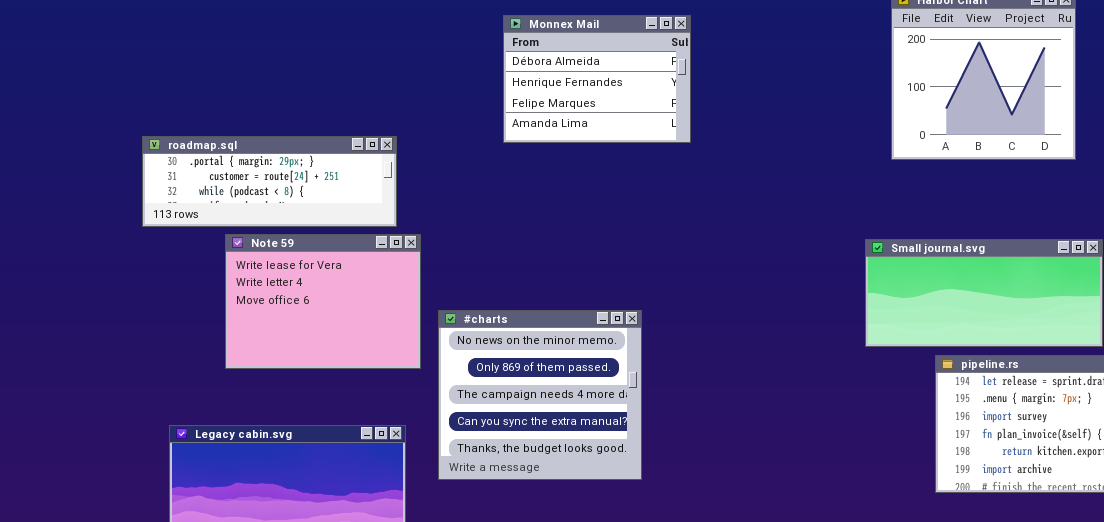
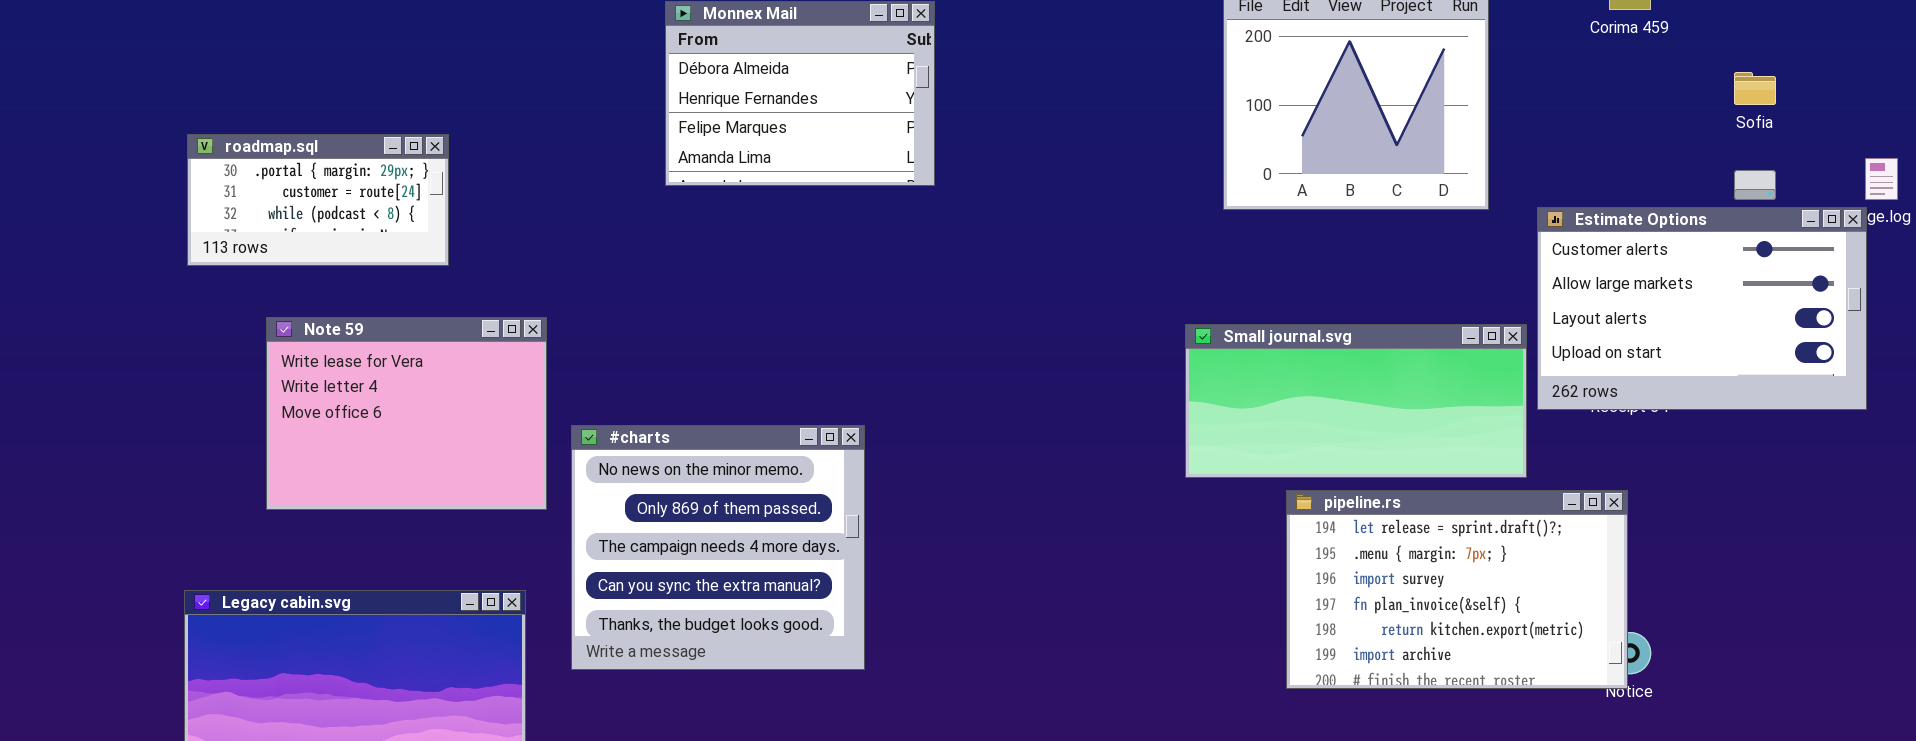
roadmap.sql: [142,136,397,227] -> [187,134,449,266], moved, resized

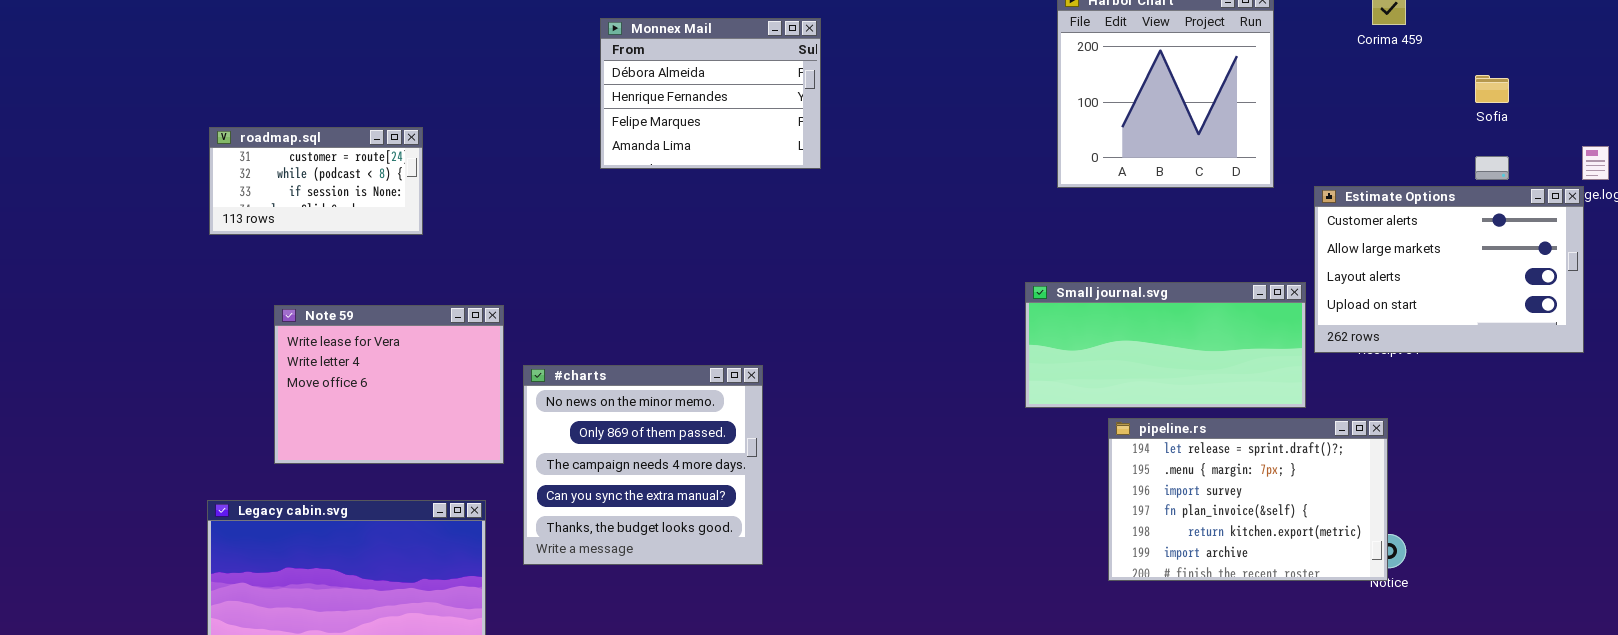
roadmap.sql: [187,134,449,266] -> [209,127,423,235], scrolled down 1 row
Note 59: [266,317,547,510] -> [274,305,504,464], moved

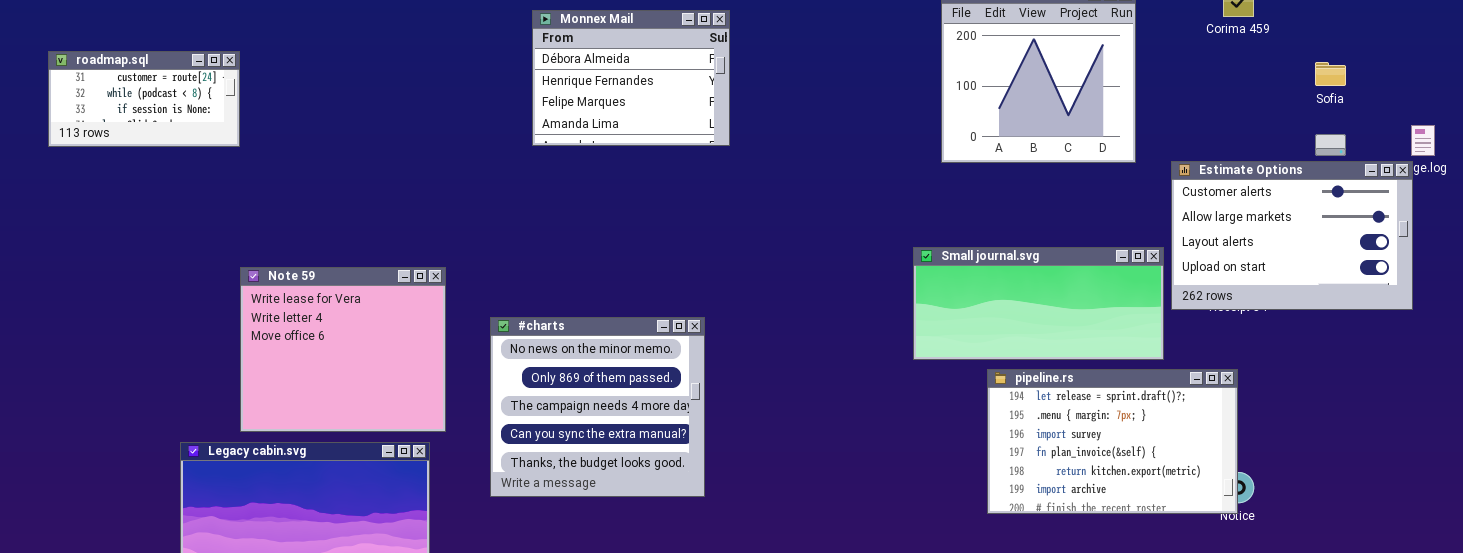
roadmap.sql: [209,127,423,235] -> [48,51,240,147], moved
Note 59: [274,305,504,464] -> [240,267,446,432], resized
#charts: [523,365,763,565] -> [490,317,705,497], moved

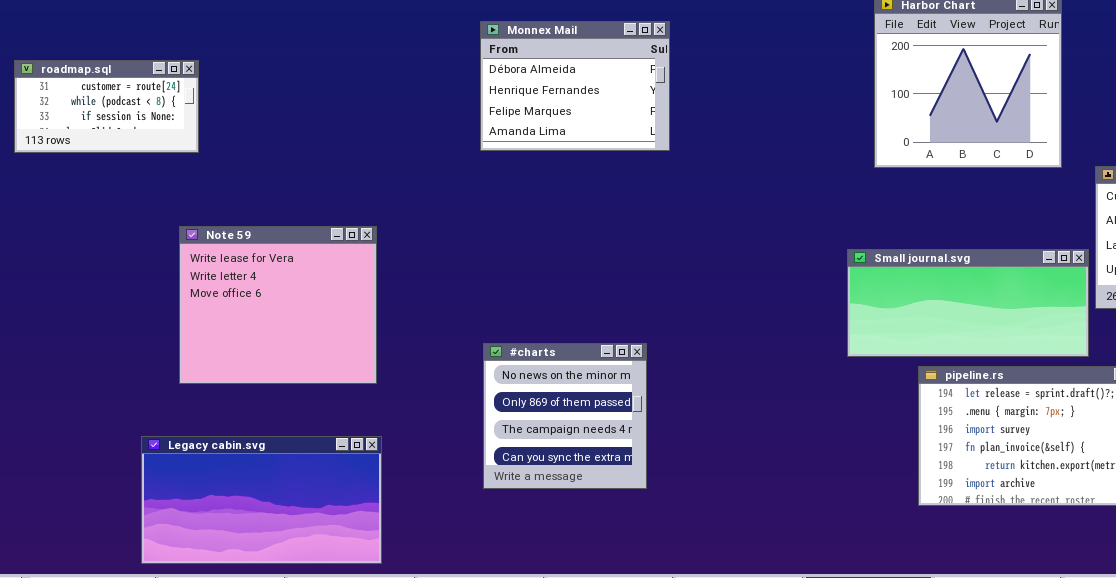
Note 59: [240,267,446,432] -> [179,226,377,384], moved
#charts: [490,317,705,497] -> [483,343,647,489], resized

